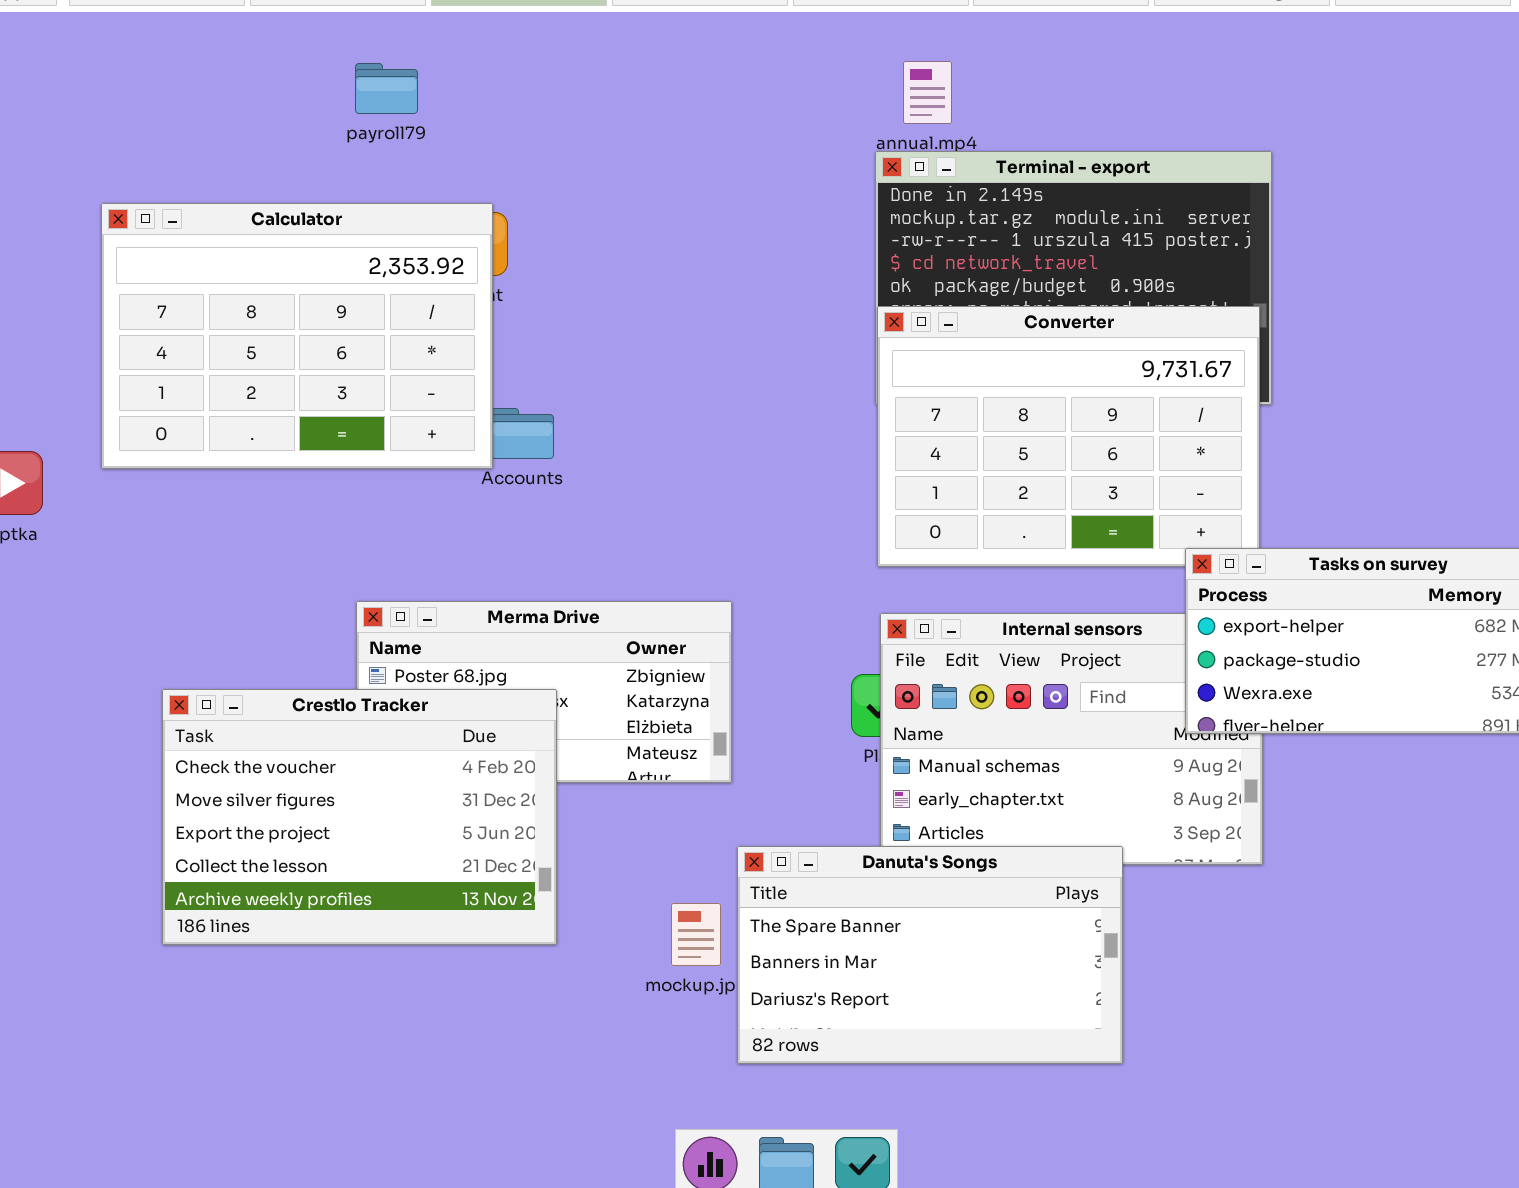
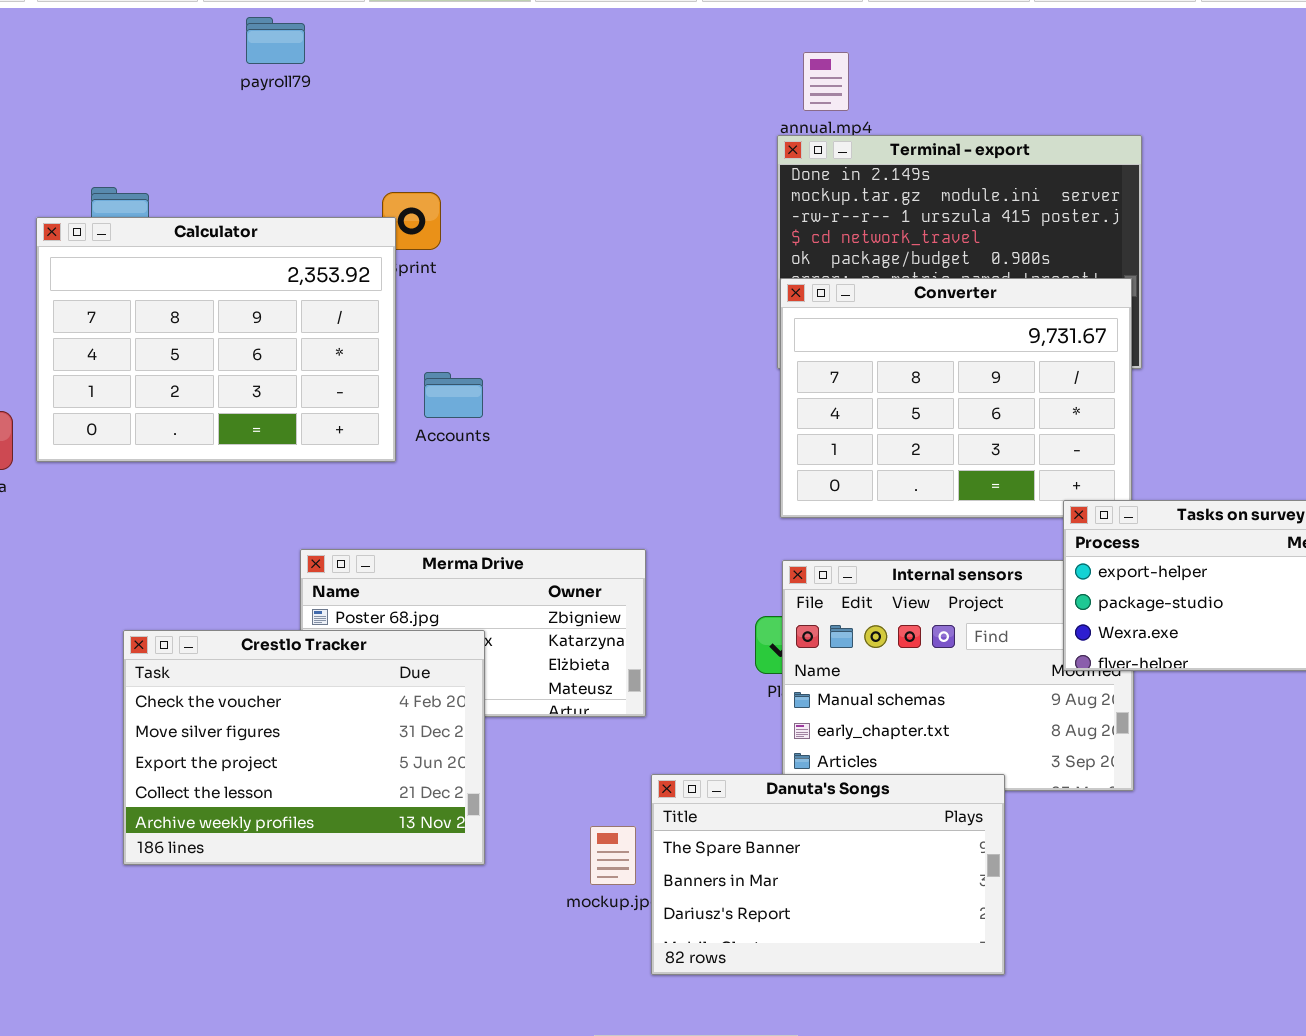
payroll79: [355,63,418,114] -> [246,17,305,64], moved
Calculator: [101,203,493,469] -> [36,217,396,462], moved

